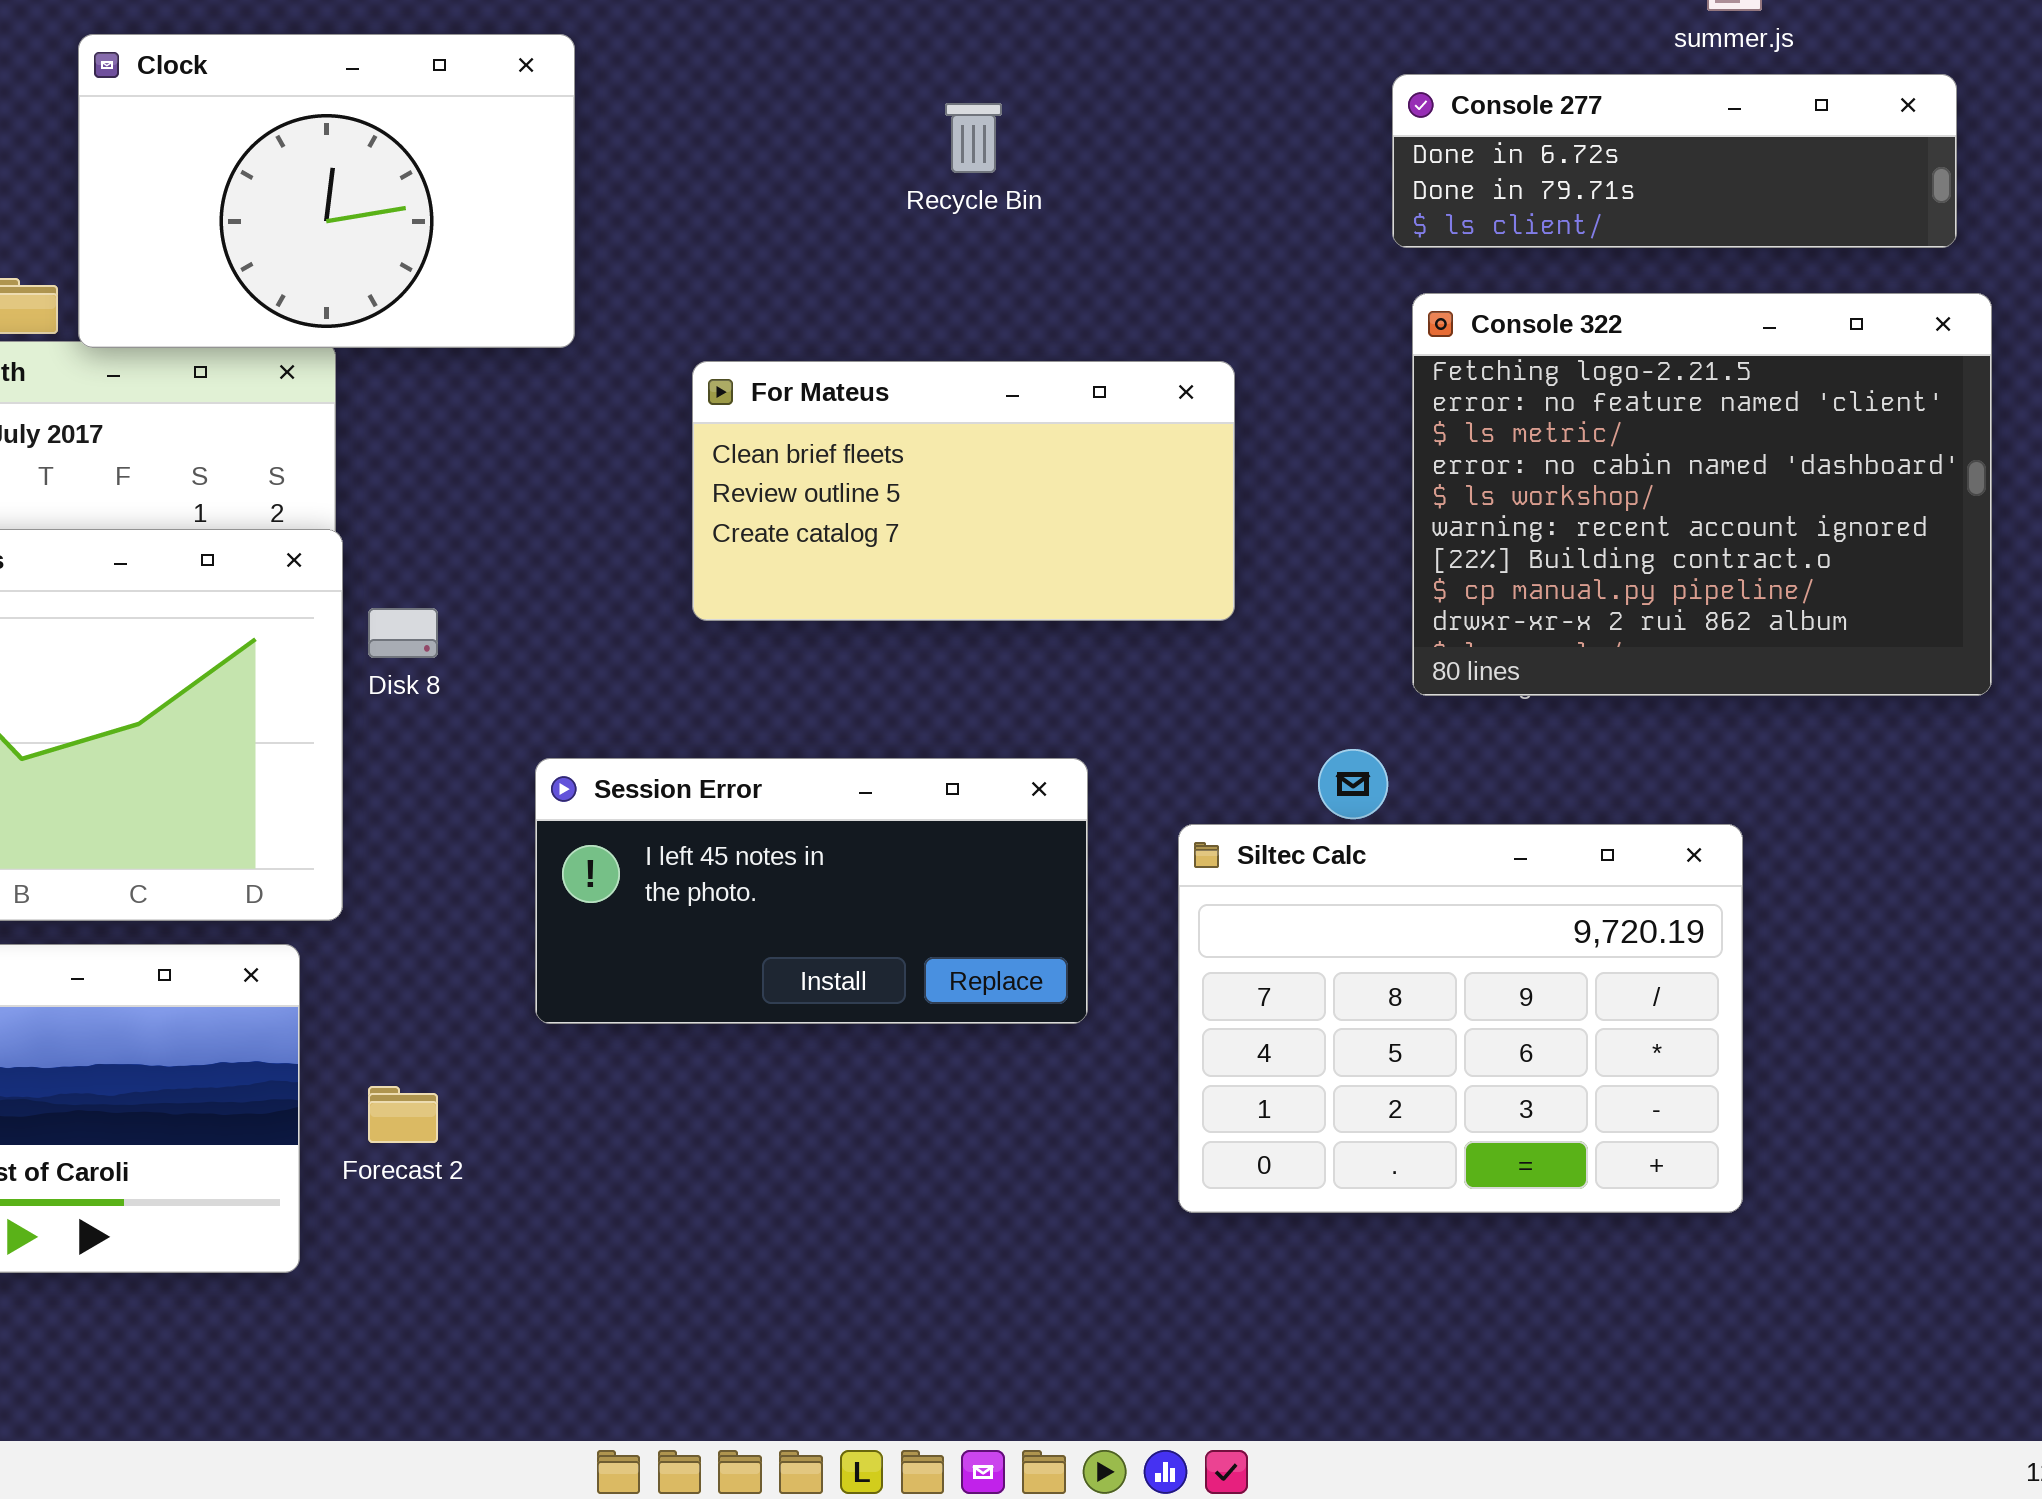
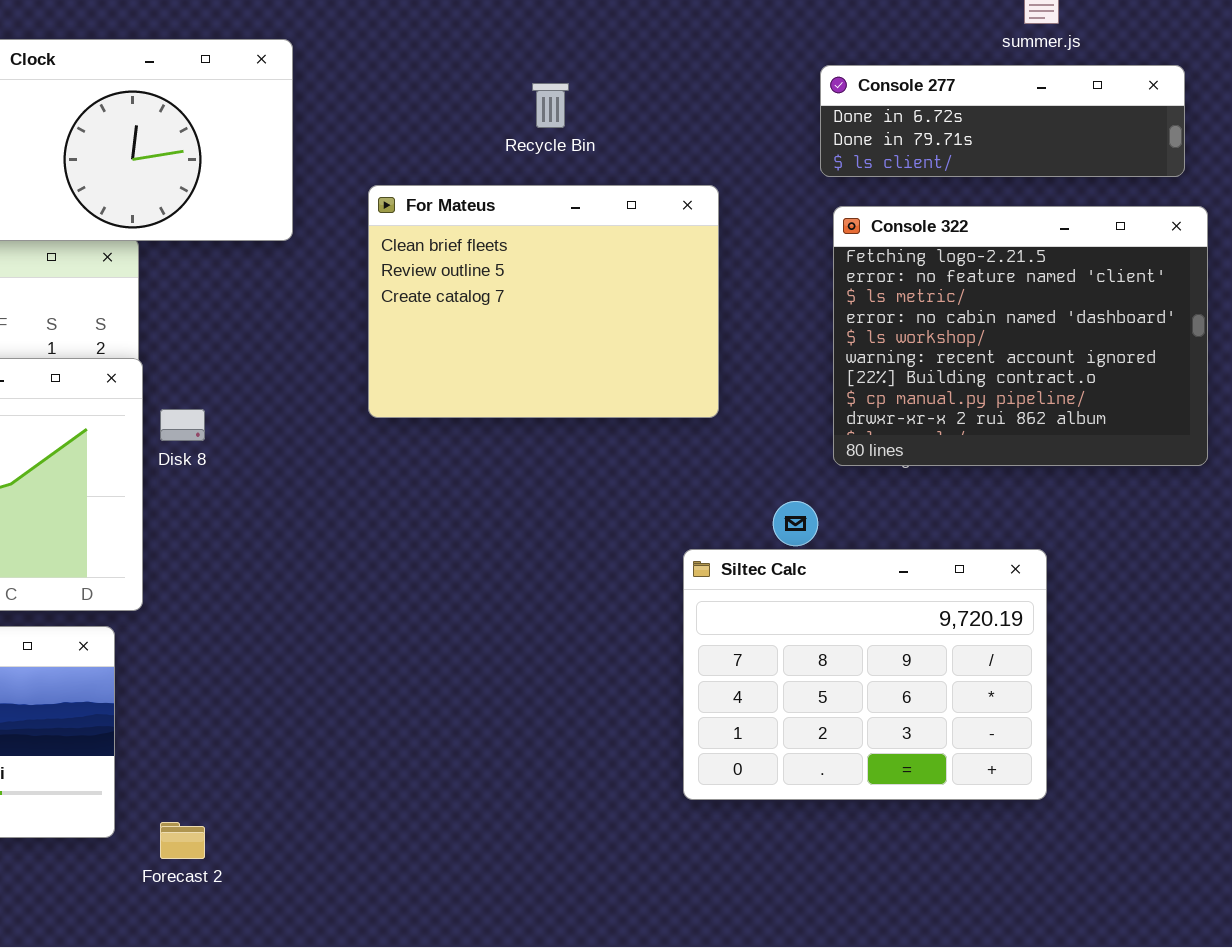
For Mateus: [692,361,1235,621] -> [368,185,719,418], resized
Session Error: [535,758,1088,1024] -> none, closed
Forecast 2: [368,1086,438,1143] -> [160,822,205,859], moved

